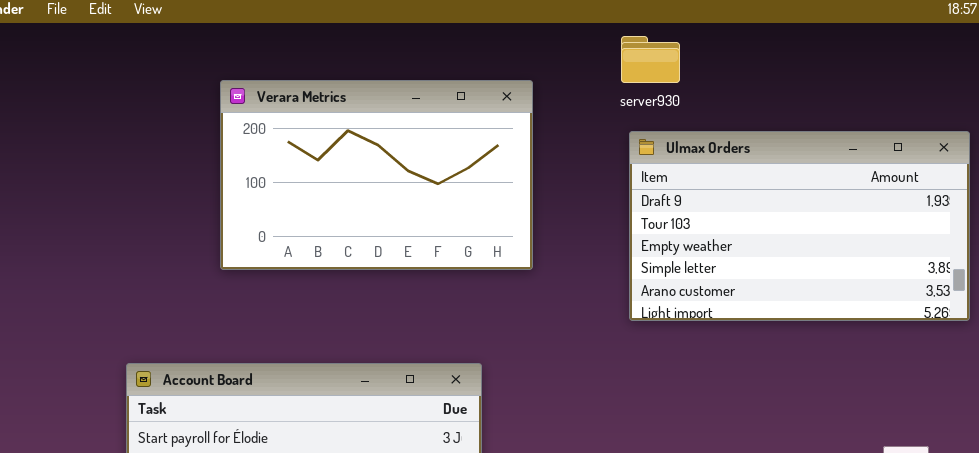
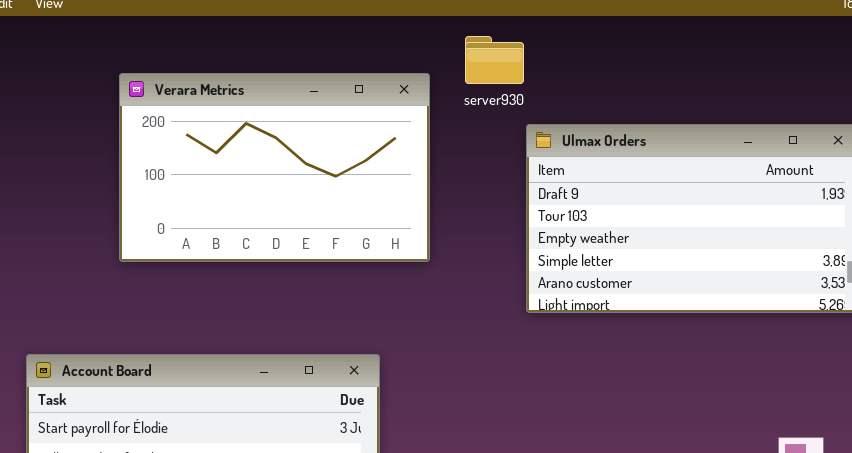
server930: [621,36,680,83] -> [465,36,524,84], moved

